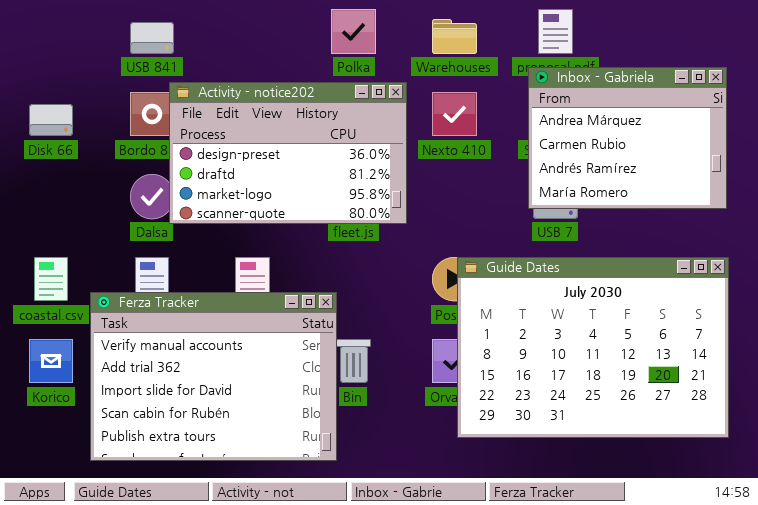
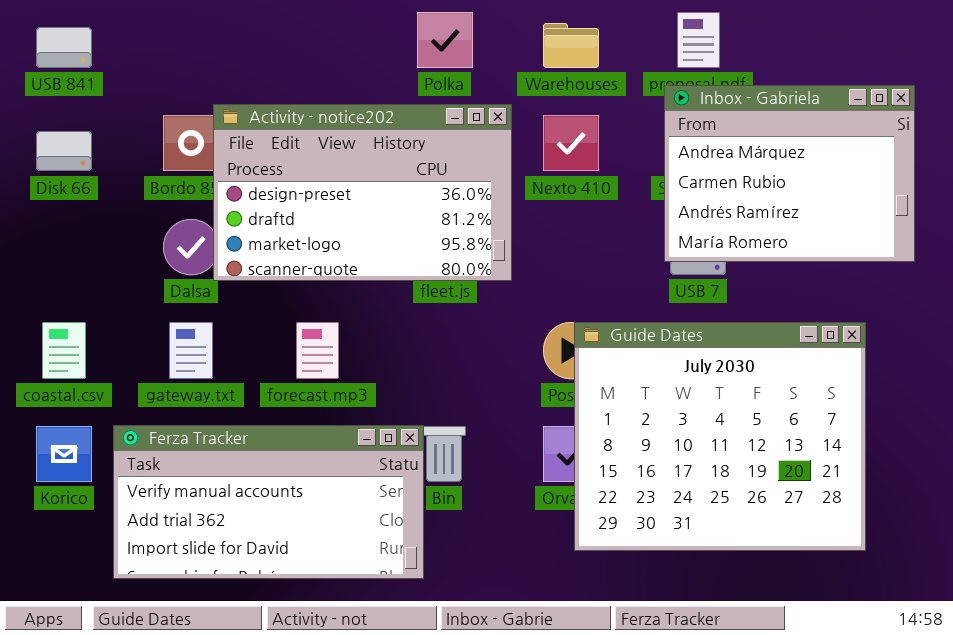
USB 841: [130,22,174,54] -> [36,27,92,68], moved
Guide Dates: [457,257,729,438] -> [574,322,866,551], resized
Ferza Tracker: [90,292,337,461] -> [113,425,424,579], resized

